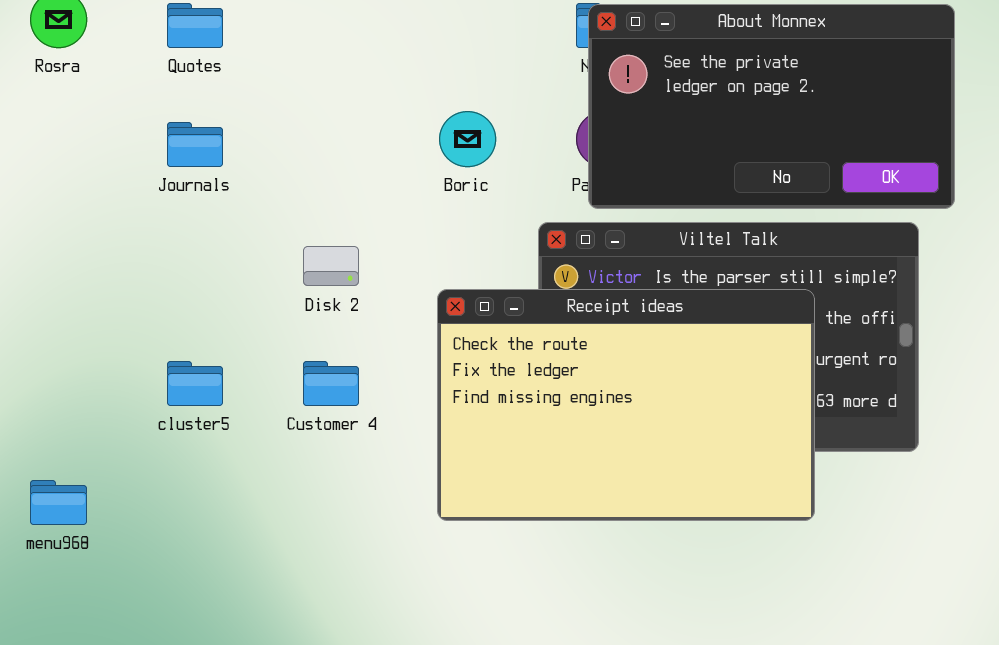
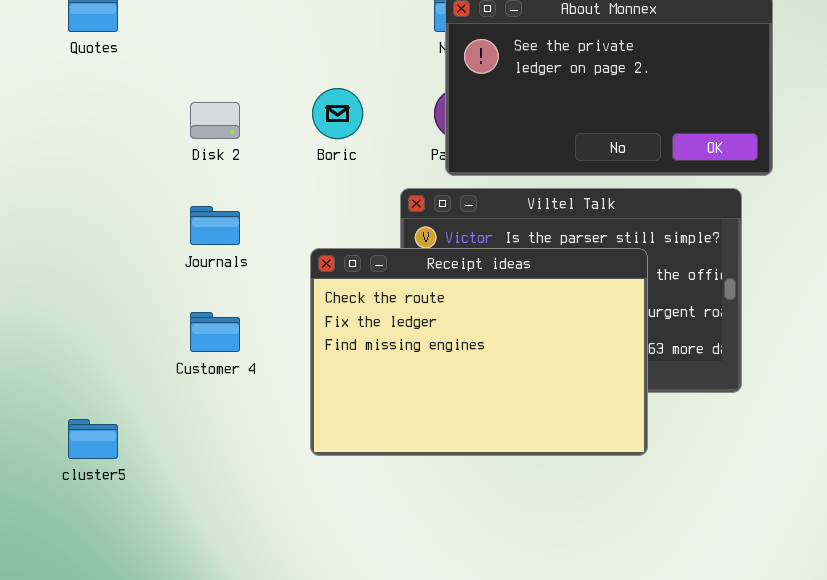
Journals: [167,122,223,167] -> [190,206,240,245], moved
Disk 2: [303,246,359,286] -> [190,102,240,139], moved
cluster5: [167,361,223,406] -> [68,419,118,459], moved

